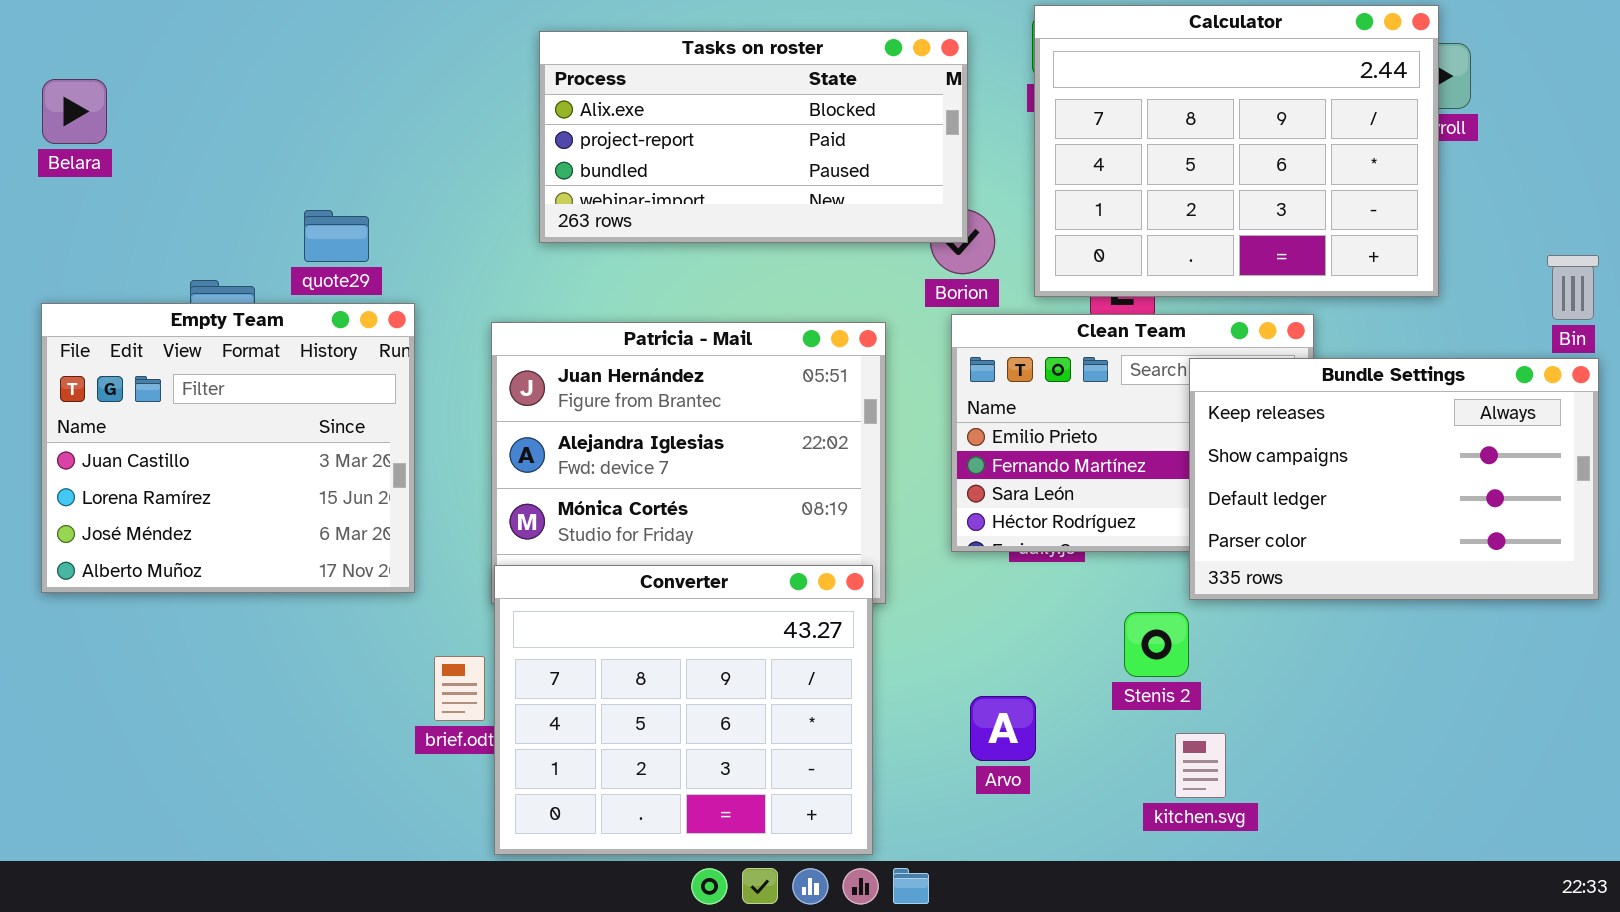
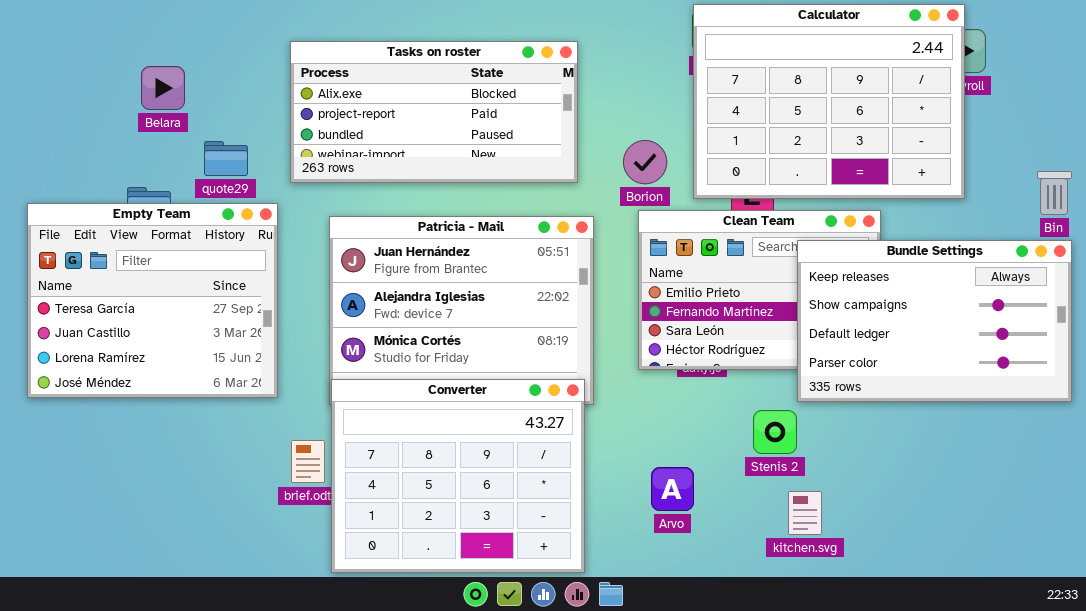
Tasks on roster: [539,31,968,243] -> [290,41,578,183], moved
Belara: [42,79,107,144] -> [141,66,185,110], moved
Empty Team: [41,303,415,593] -> [27,203,278,398], scrolled up 1 row

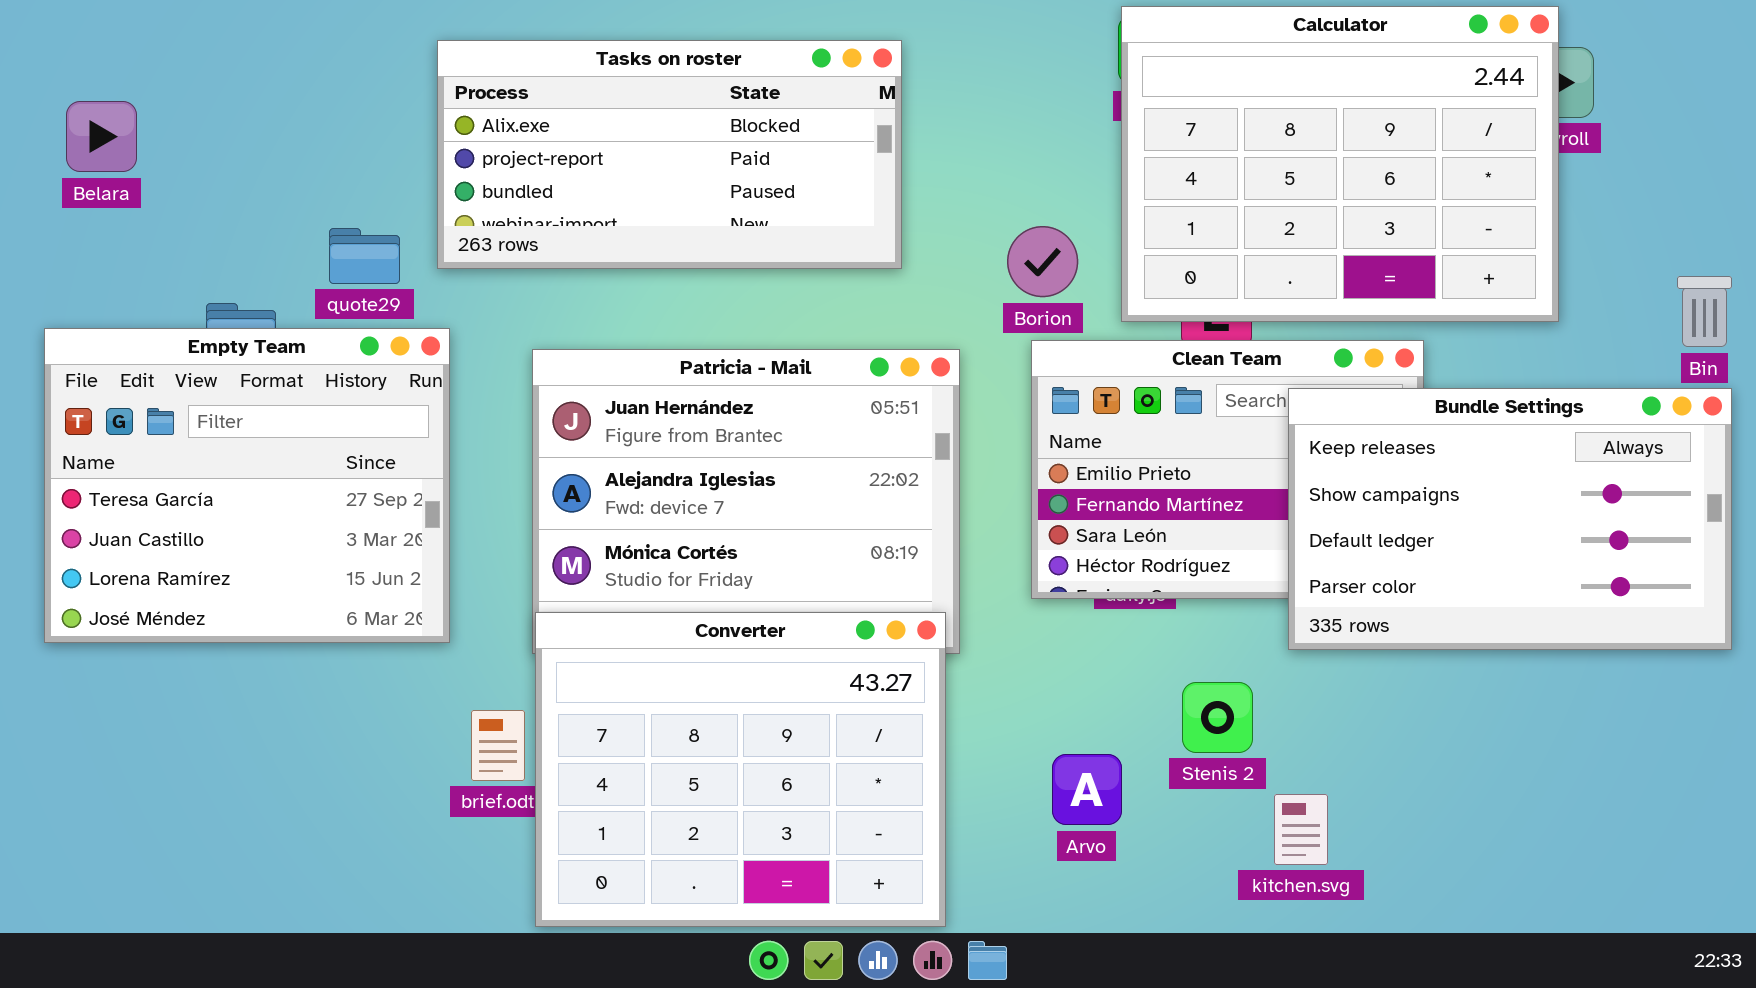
Tasks on roster: [290,41,578,183] -> [437,40,902,269], moved
Belara: [141,66,185,110] -> [66,101,137,172], moved
Stenis 2: [753,410,797,454] -> [1182,682,1253,753], moved

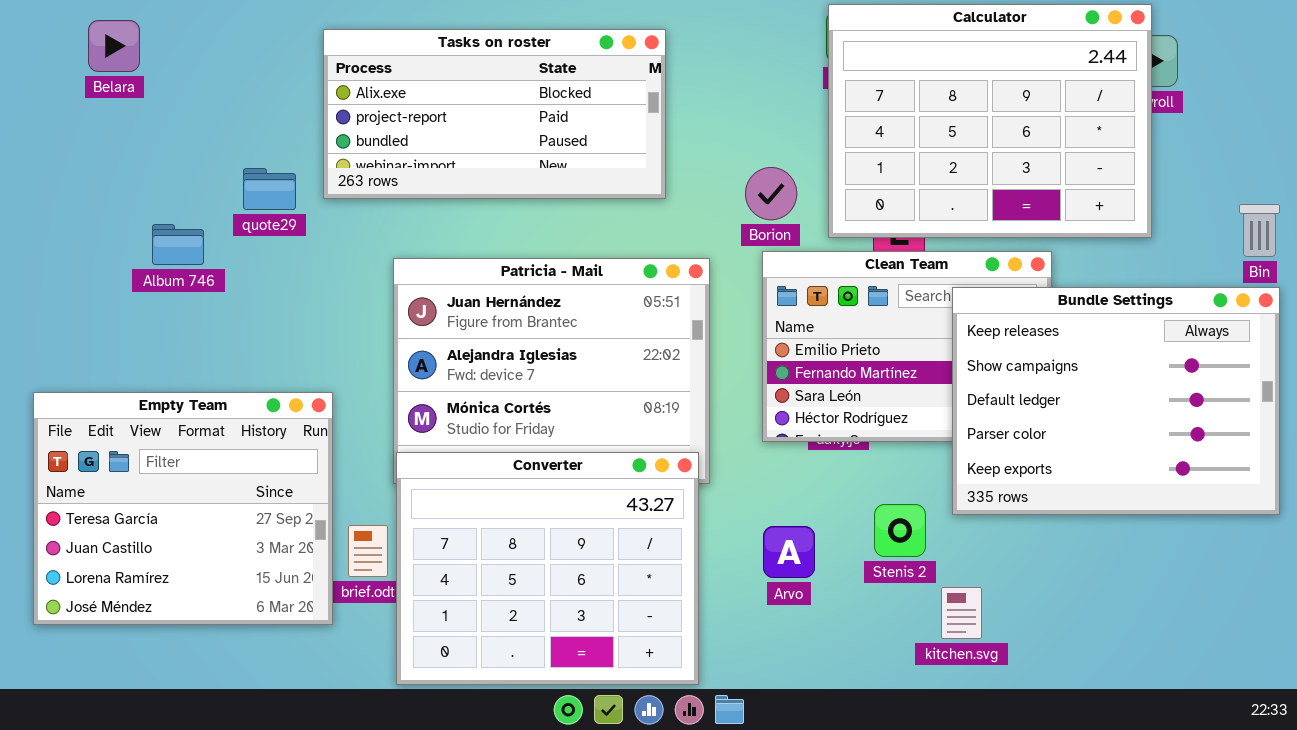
Belara: [66,101,137,172] -> [88,20,140,72], moved
Empty Team: [44,328,450,643] -> [33,392,333,625], moved
Bundle Settings: [1288,388,1732,650] -> [952,287,1280,515], resized
Arvo: [1052,754,1122,825] -> [763,526,815,578], moved

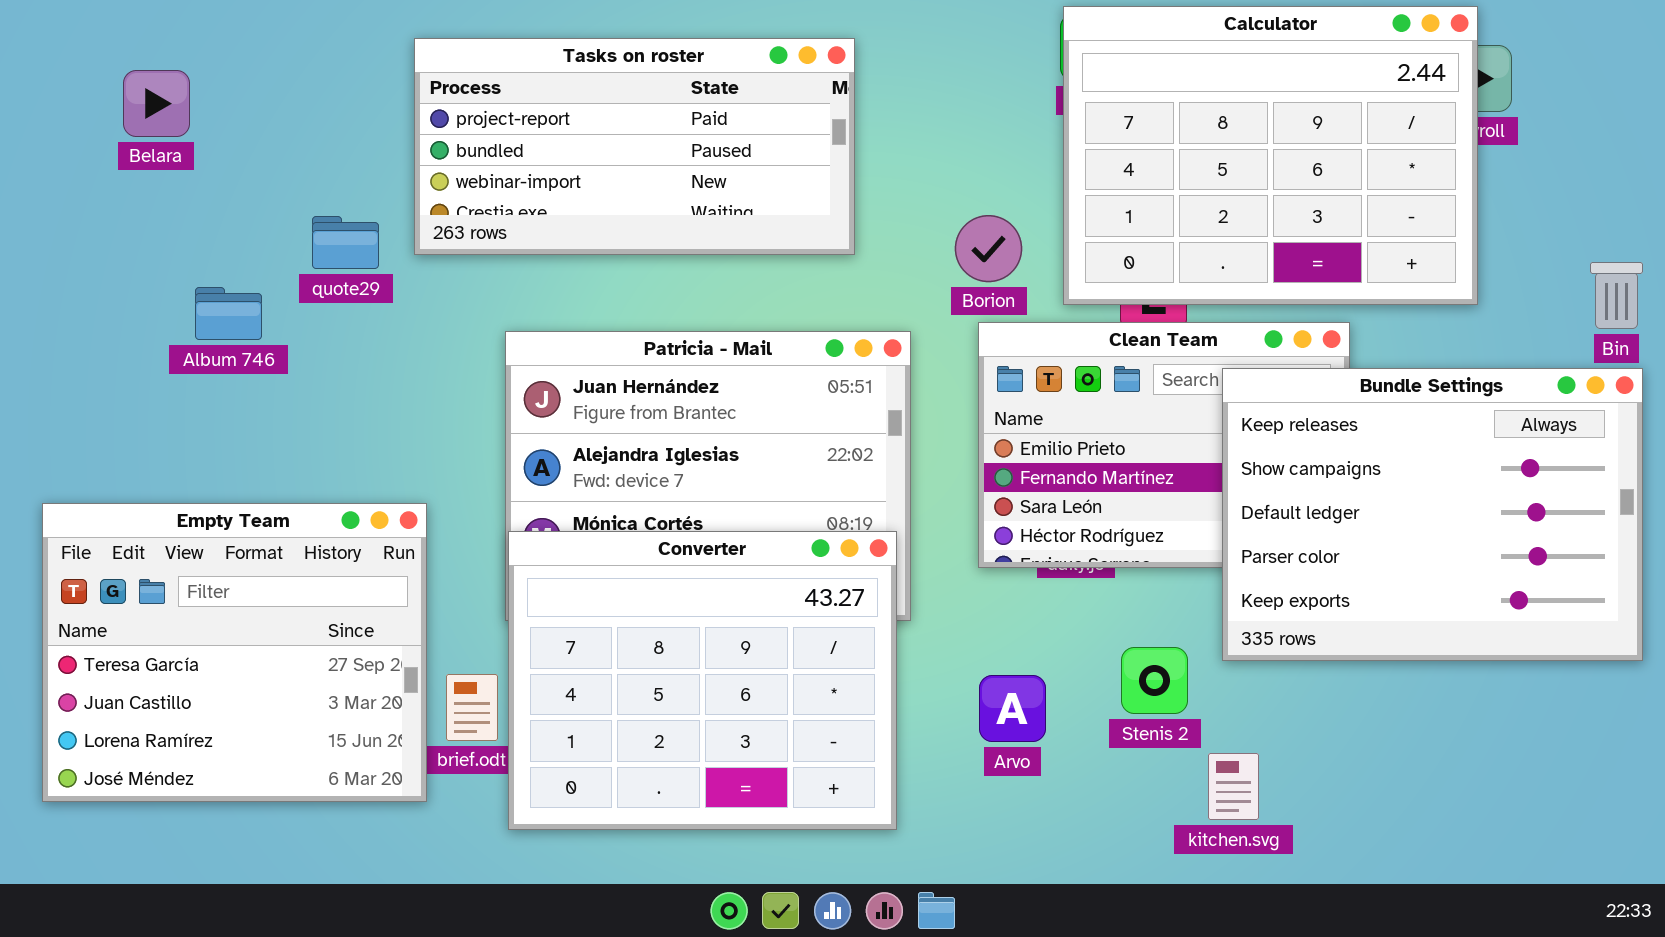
Belara: [88,20,140,72] -> [123,70,190,137], moved
Tasks on roster: [323,29,666,199] -> [414,38,855,255], scrolled down 1 row
Converter: [396,452,699,685] -> [508,531,897,830], moved

